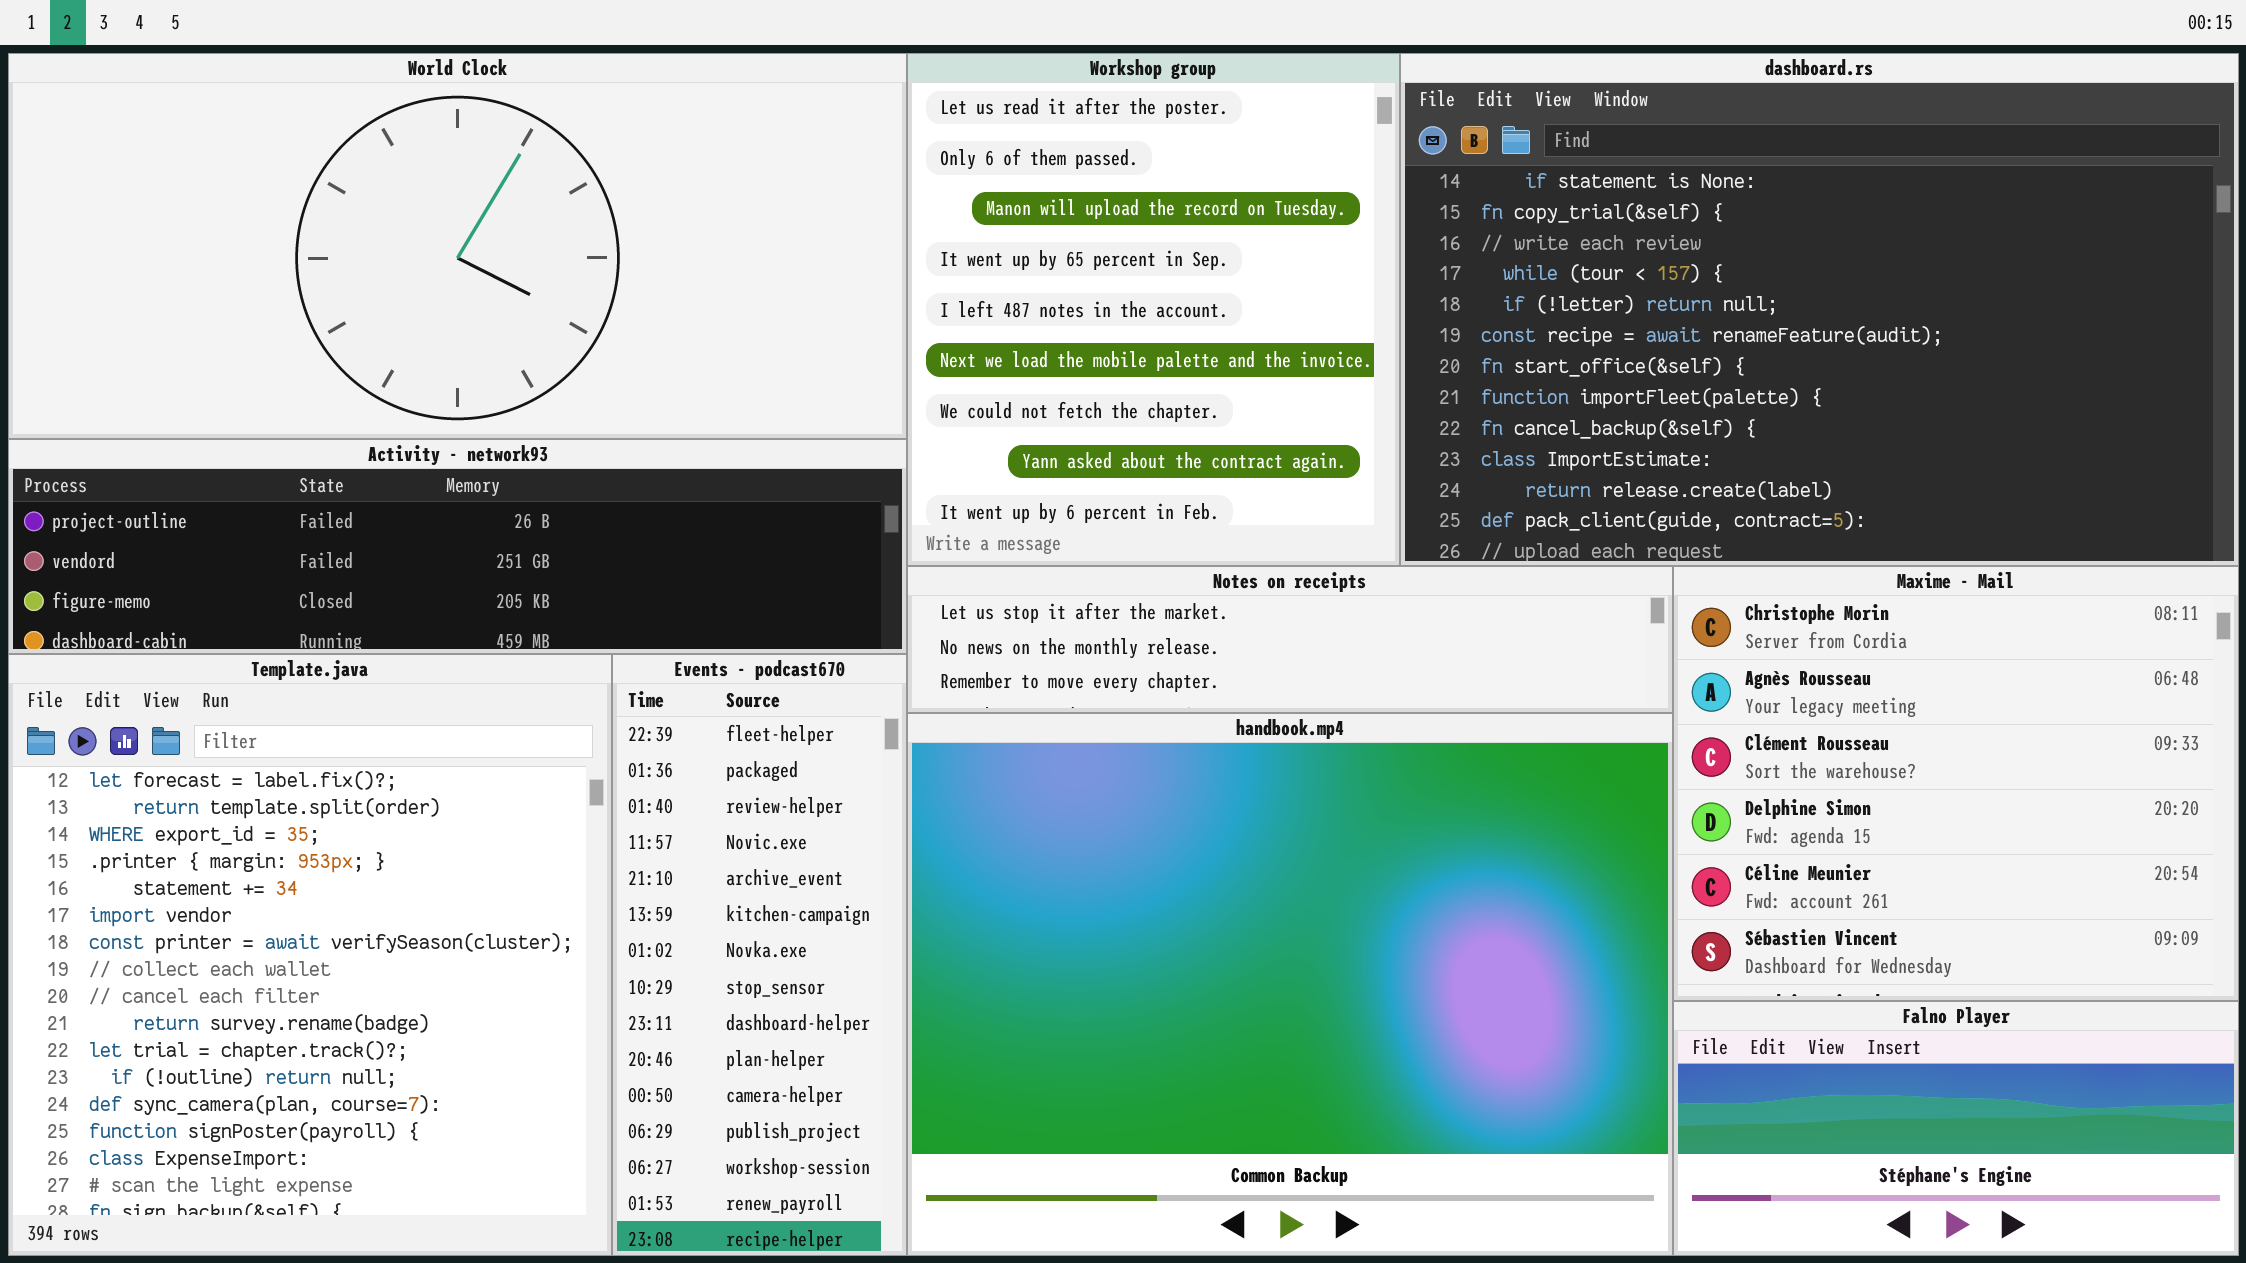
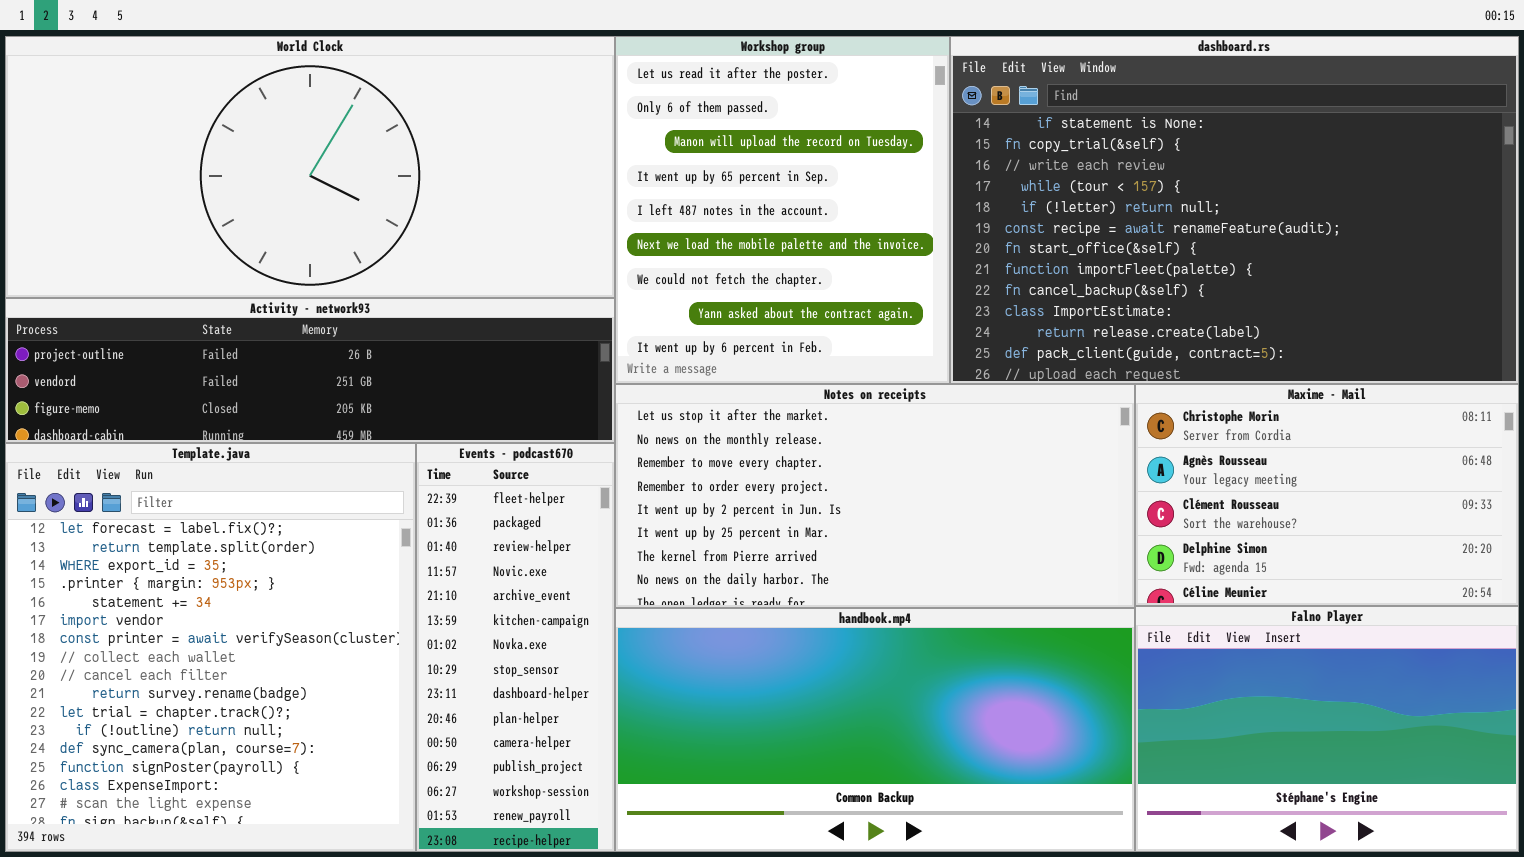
Notes on receipts: [907,566,1673,713] -> [615,384,1135,608], resized
Maxime - Mail: [1673,566,2239,1001] -> [1135,384,1519,606], resized
handbook.mp4: [907,713,1673,1256] -> [615,608,1135,852], resized
Falno Player: [1673,1001,2239,1256] -> [1135,606,1519,852], resized

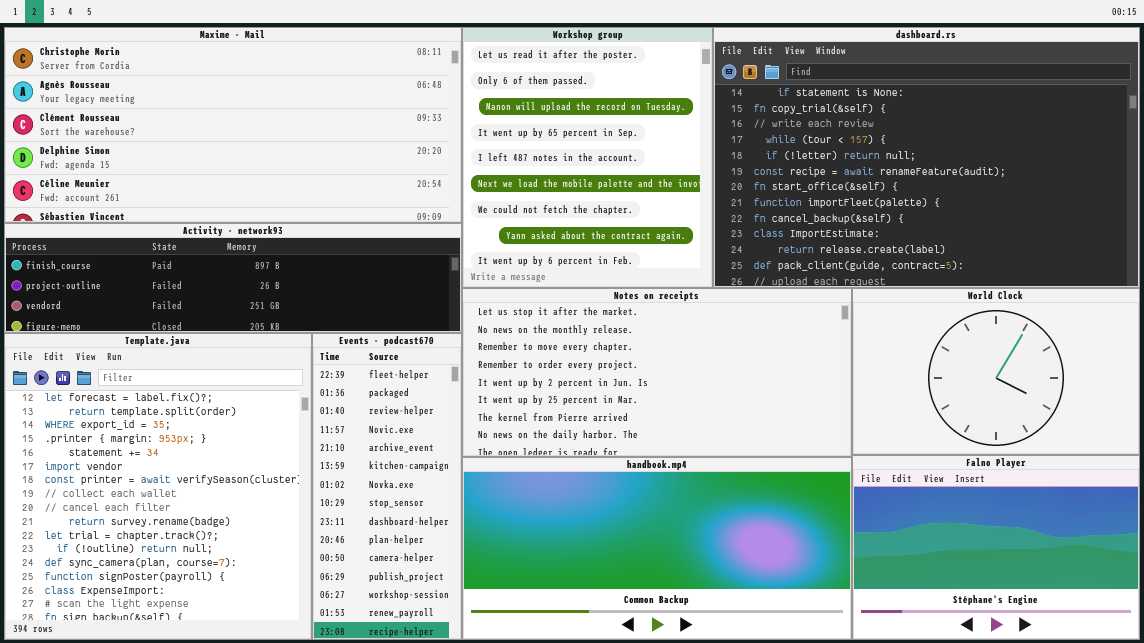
World Clock: [5,36,615,298] -> [852,288,1140,455], moved, resized
Activity - network93: [5,298,615,443] -> [4,223,462,333], scrolled up 1 row
Maxime - Mail: [1135,384,1519,606] -> [4,27,462,223], moved, resized

